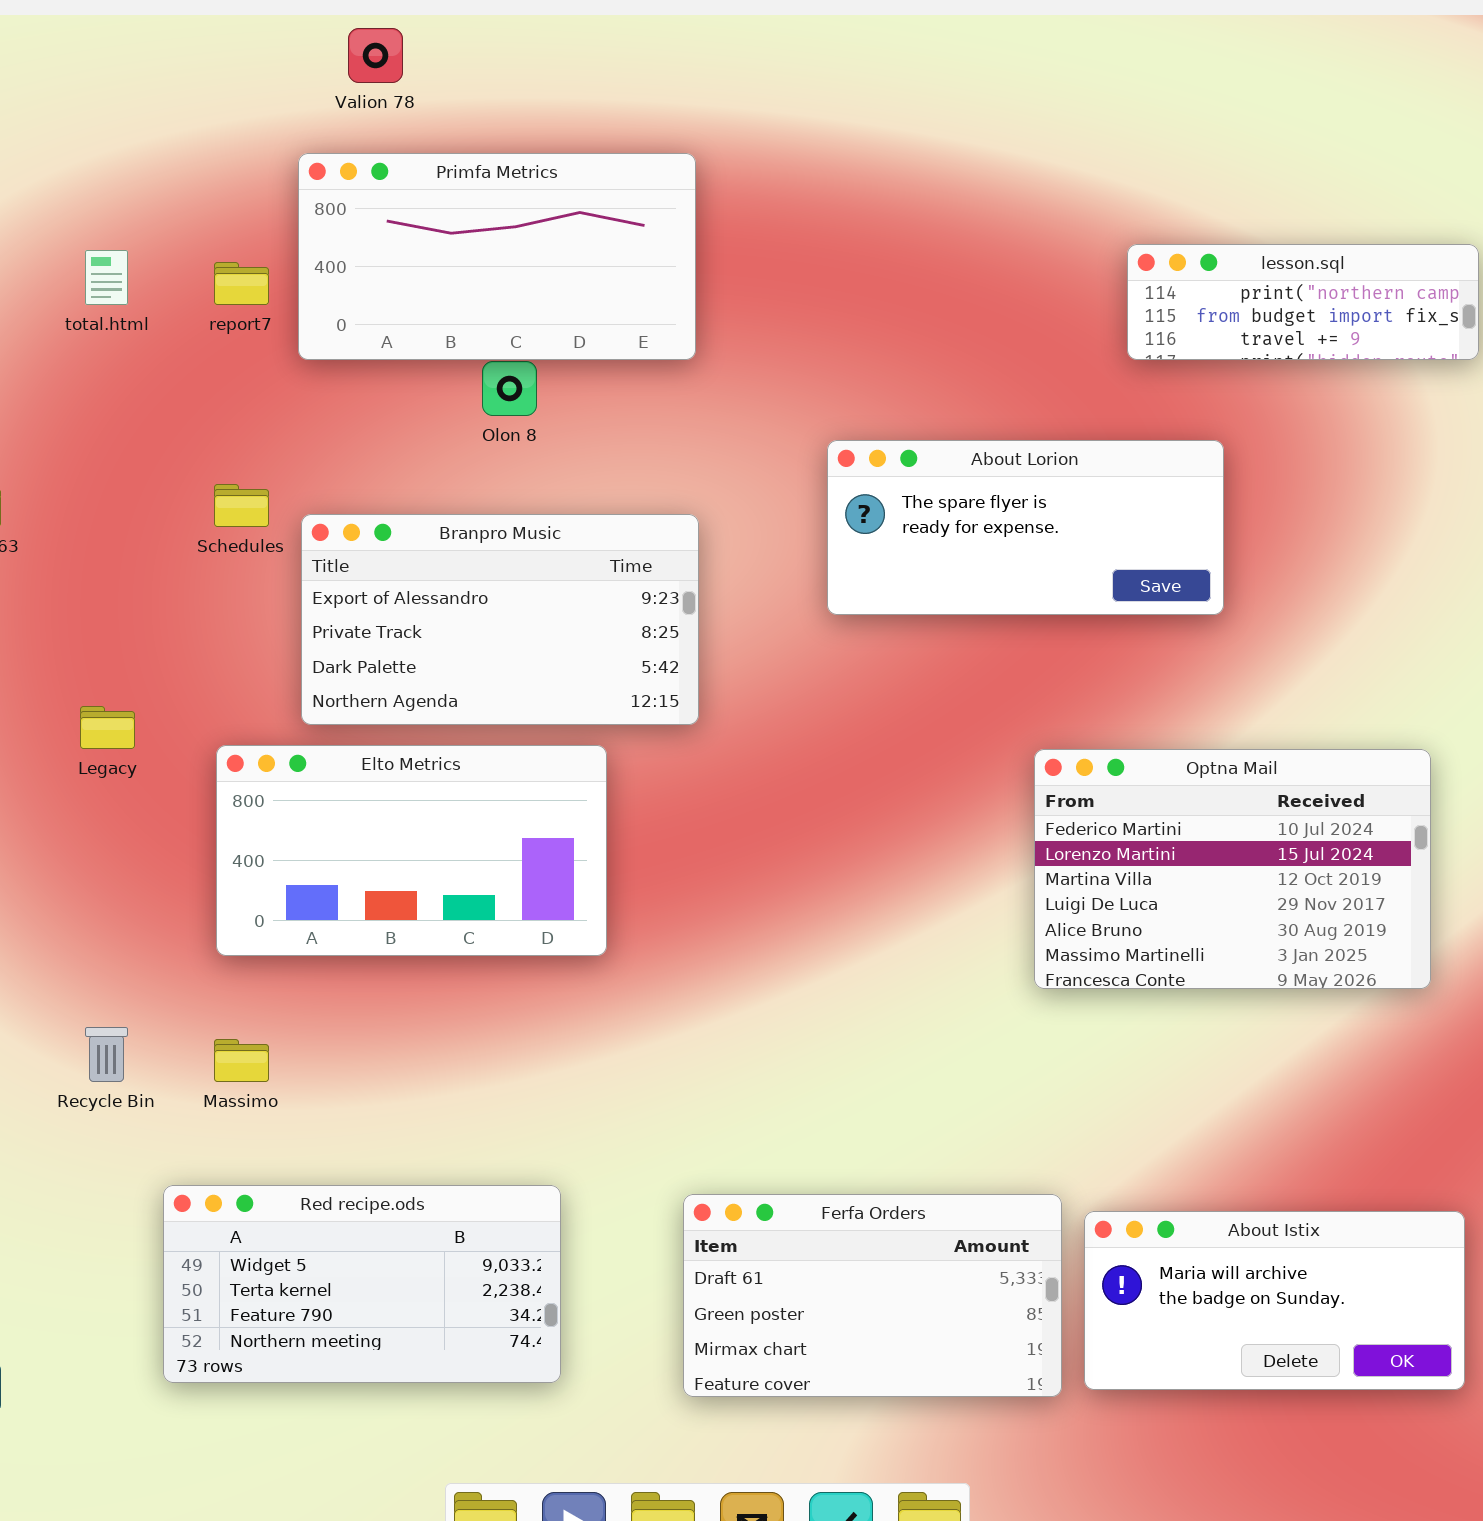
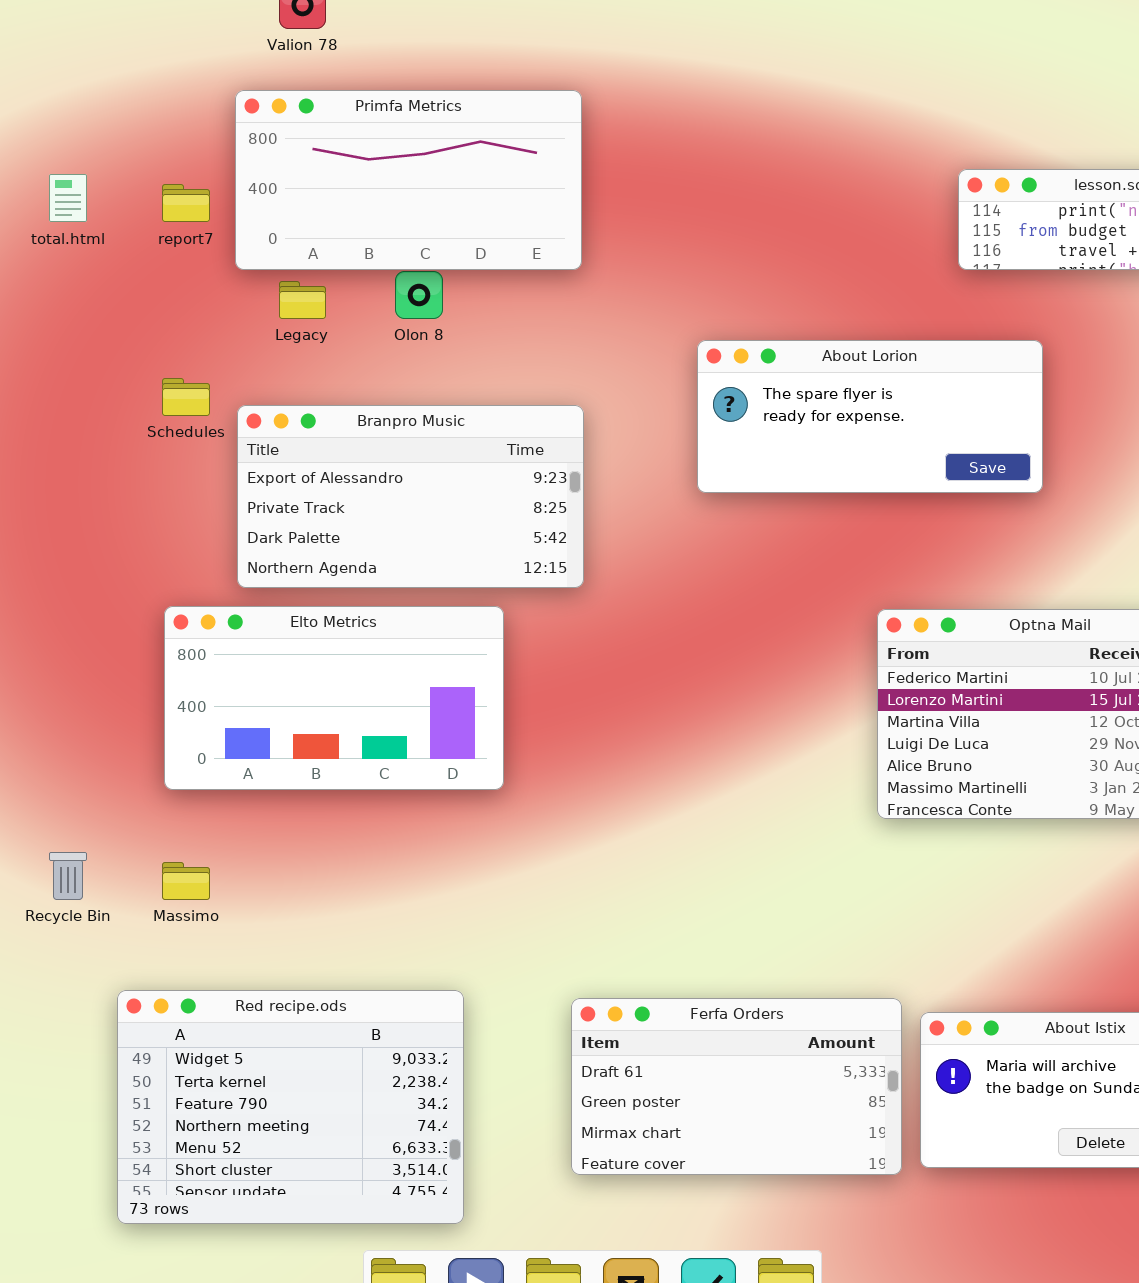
Legacy: [80,706,135,749] -> [279,281,326,319], moved
Red recipe.ods: [163,1185,561,1383] -> [117,990,464,1224], resized

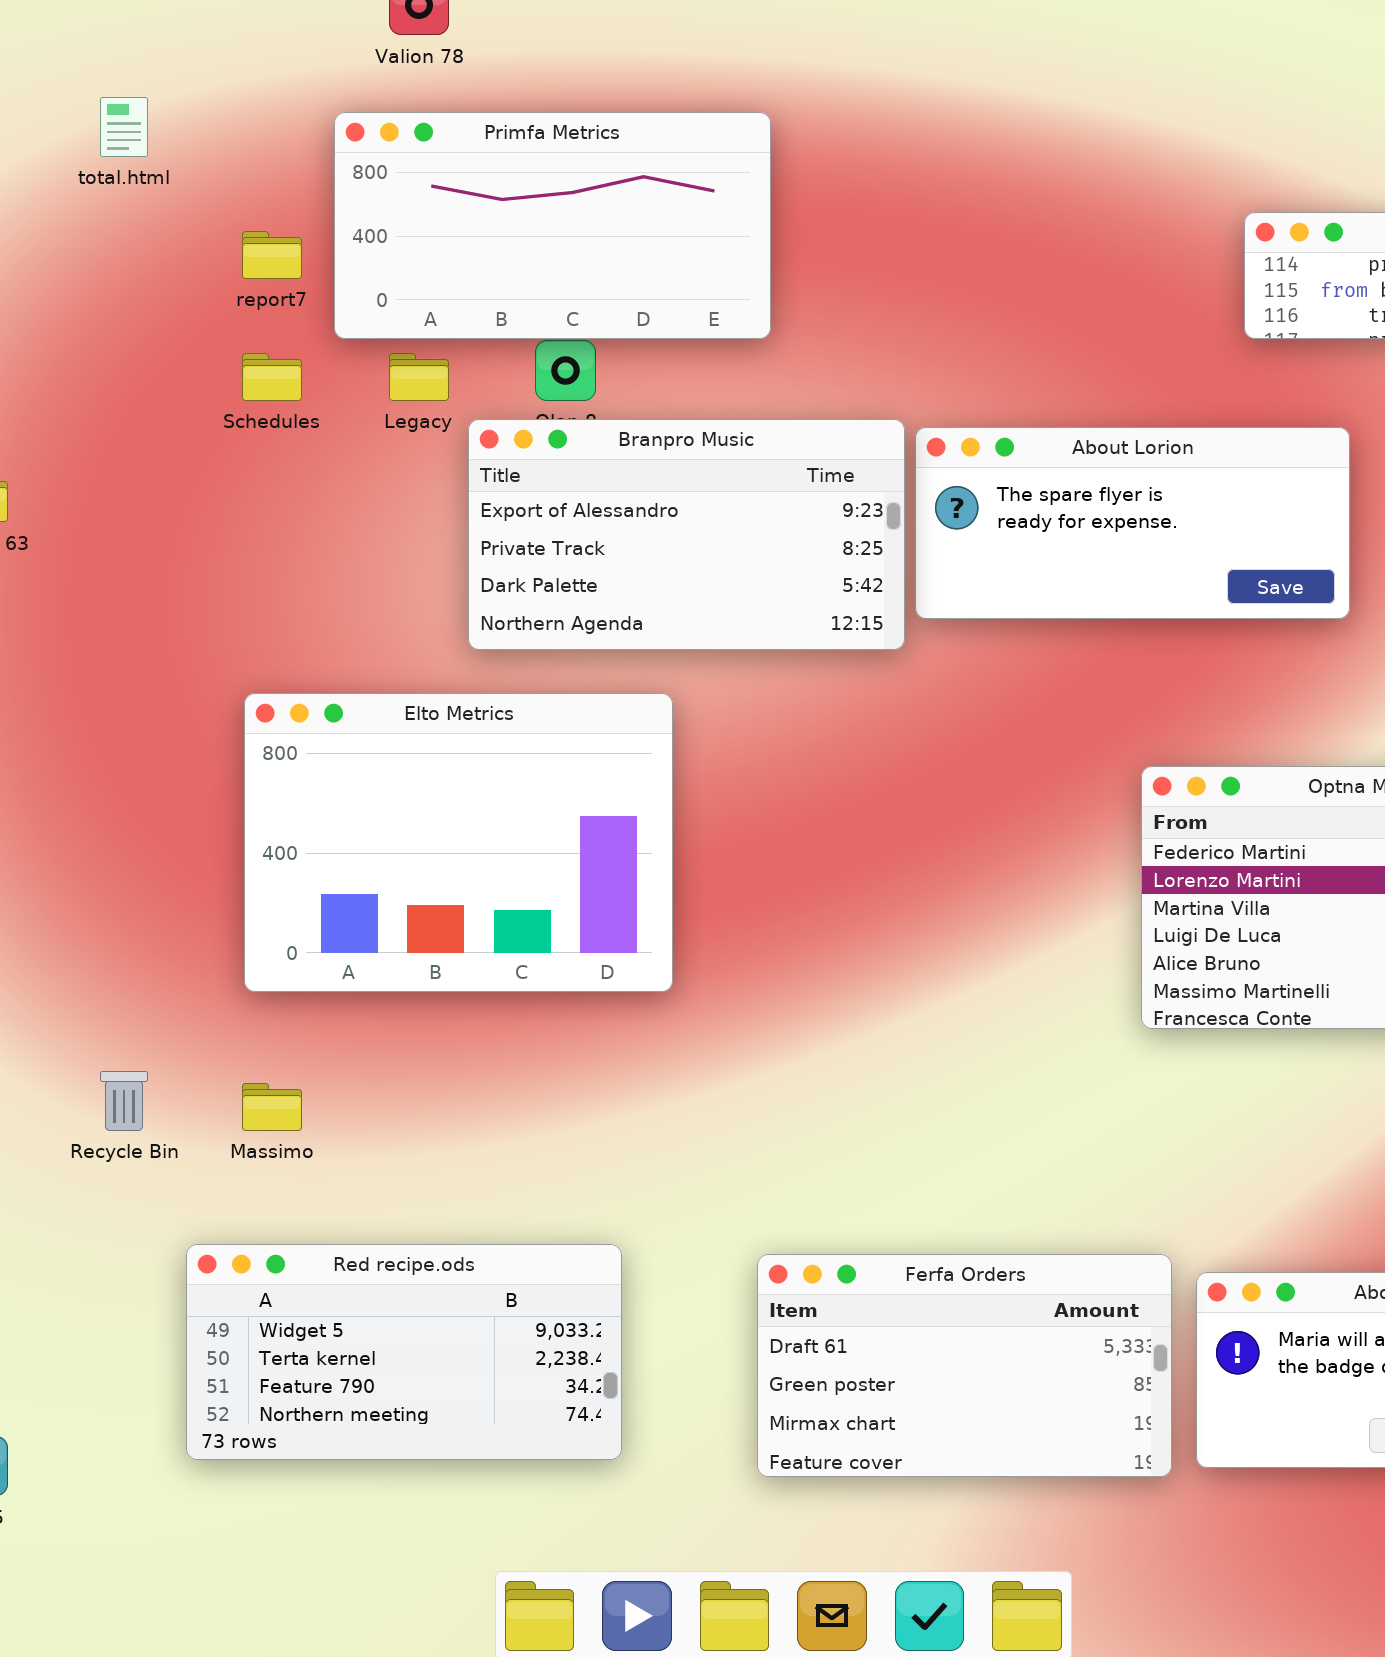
total.html: [49,174,87,222] -> [100,97,148,157], moved
Schedules: [162,378,210,416] -> [242,353,302,401], moved
Branpro Music: [237,405,584,588] -> [468,419,905,650], moved
Elto Metrics: [164,606,504,790] -> [244,693,673,992], resized
Red recipe.ods: [117,990,464,1224] -> [186,1244,622,1460], resized

